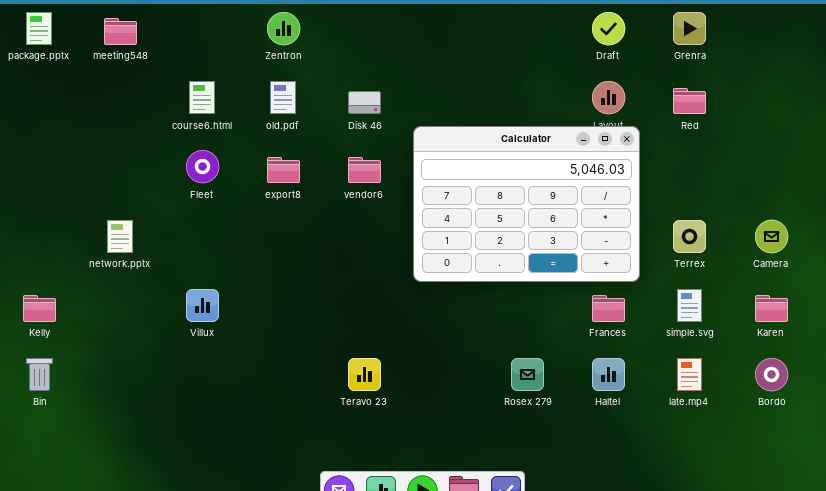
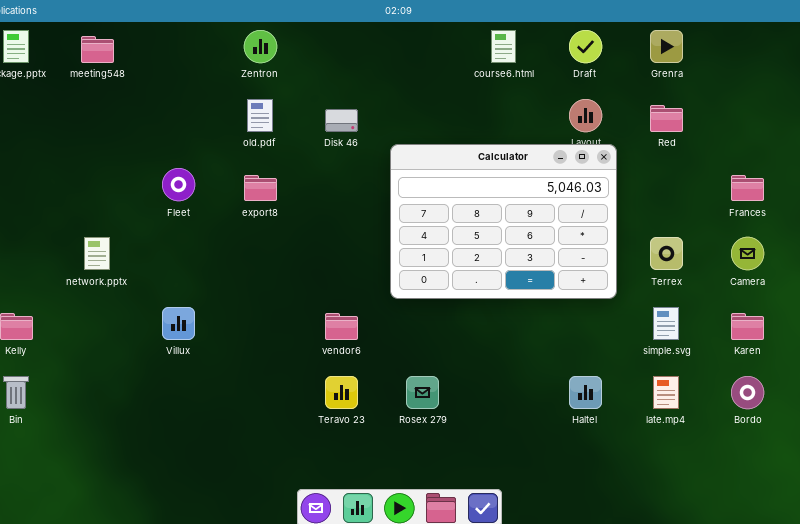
course6.html: [189,81,215,114] -> [491,30,516,63], moved
vendor6: [348,157,381,183] -> [325,313,358,340], moved
Frances: [592,295,625,322] -> [731,175,764,201], moved
Rosex 279: [511,358,544,391] -> [406,376,439,409], moved

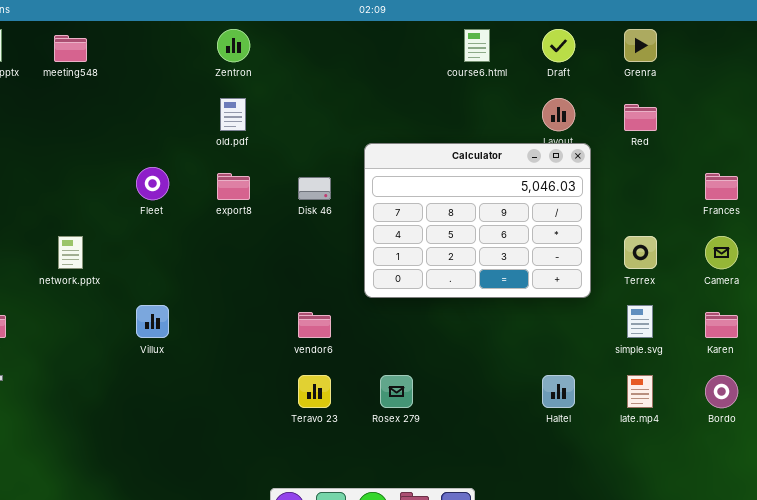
Disk 46: [325,109,358,132] -> [298,177,331,200], moved

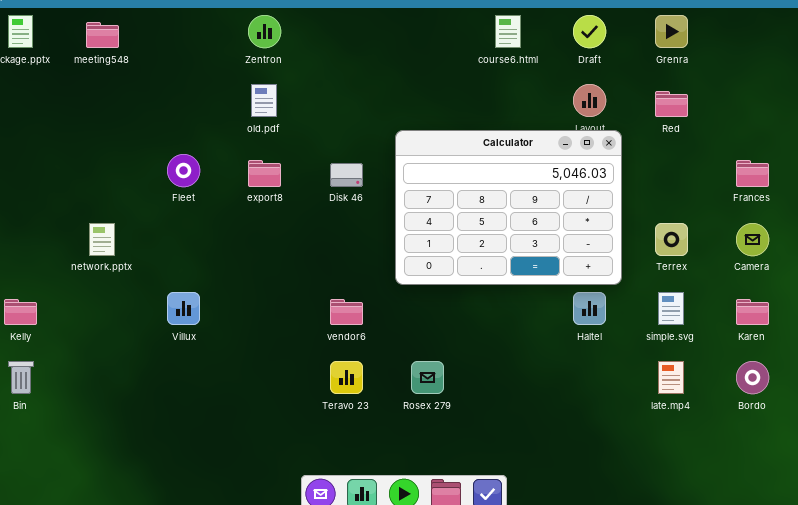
Haltel: [542,375,575,408] -> [573,292,606,325], moved

